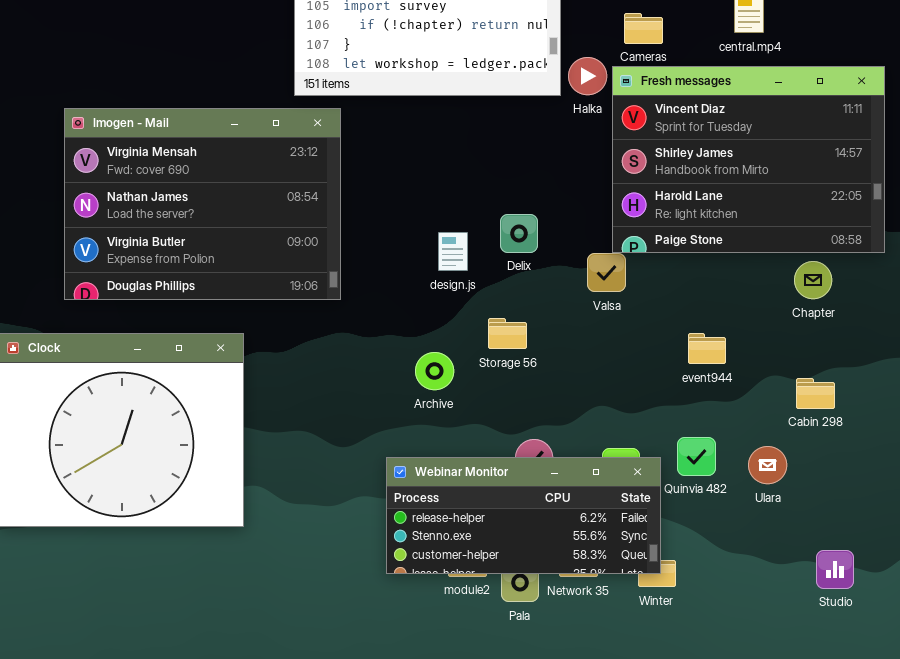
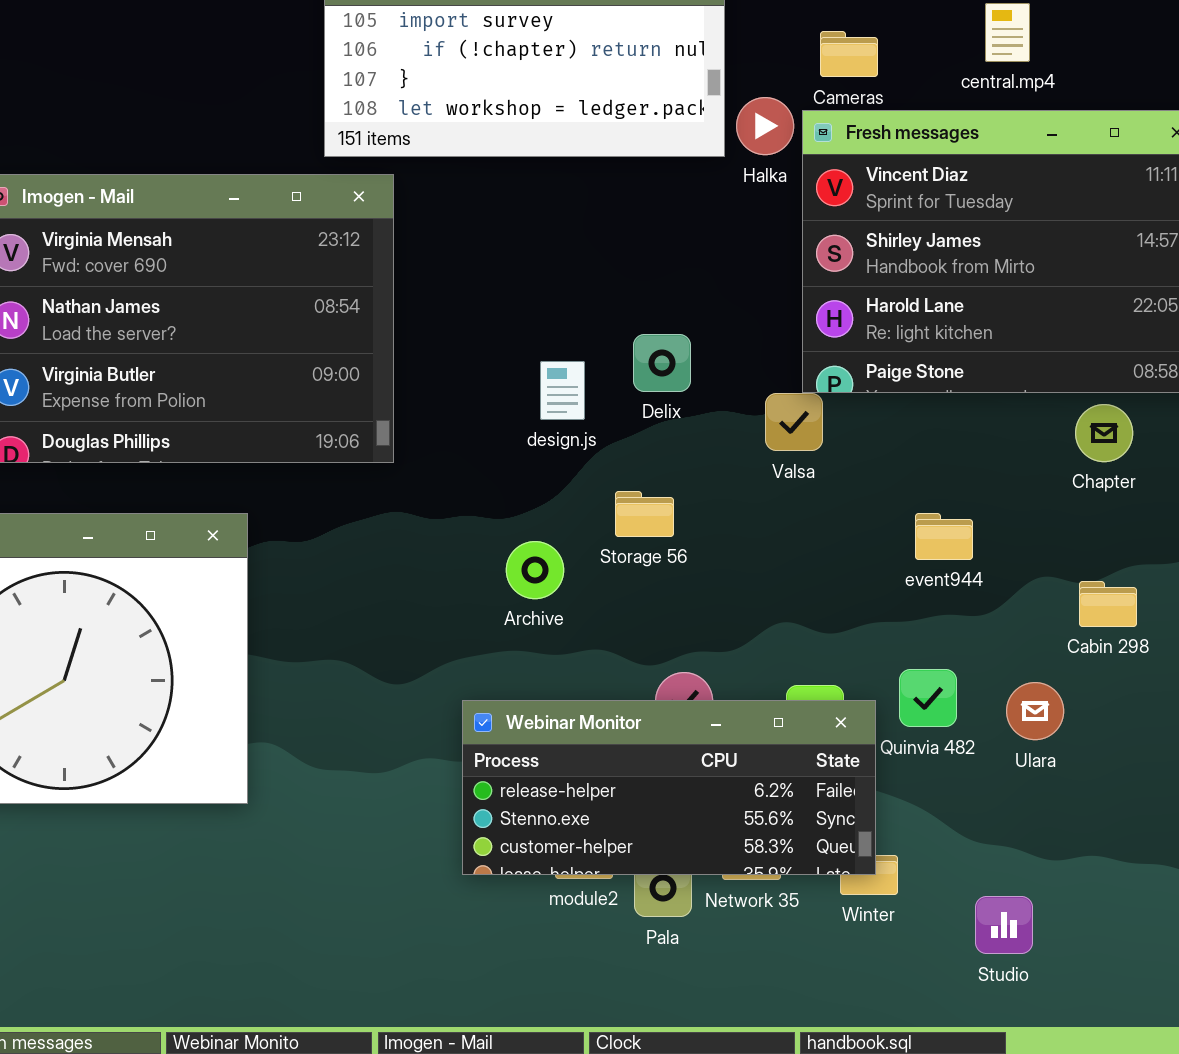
Studio: [816,550,854,589] -> [975,896,1033,954], moved

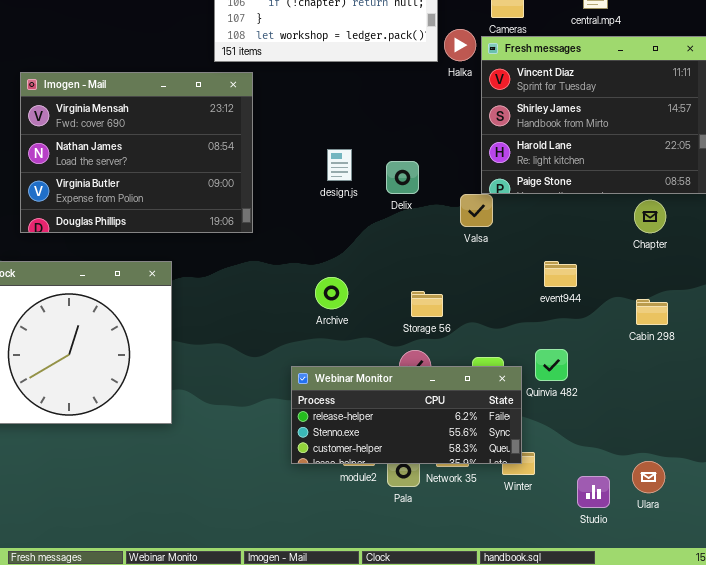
design.js: [540,361,585,420] -> [327,149,352,181], moved
Storage 56: [615,491,674,537] -> [411,291,443,317], moved
Ulara: [1006,682,1064,740] -> [632,461,665,493], moved

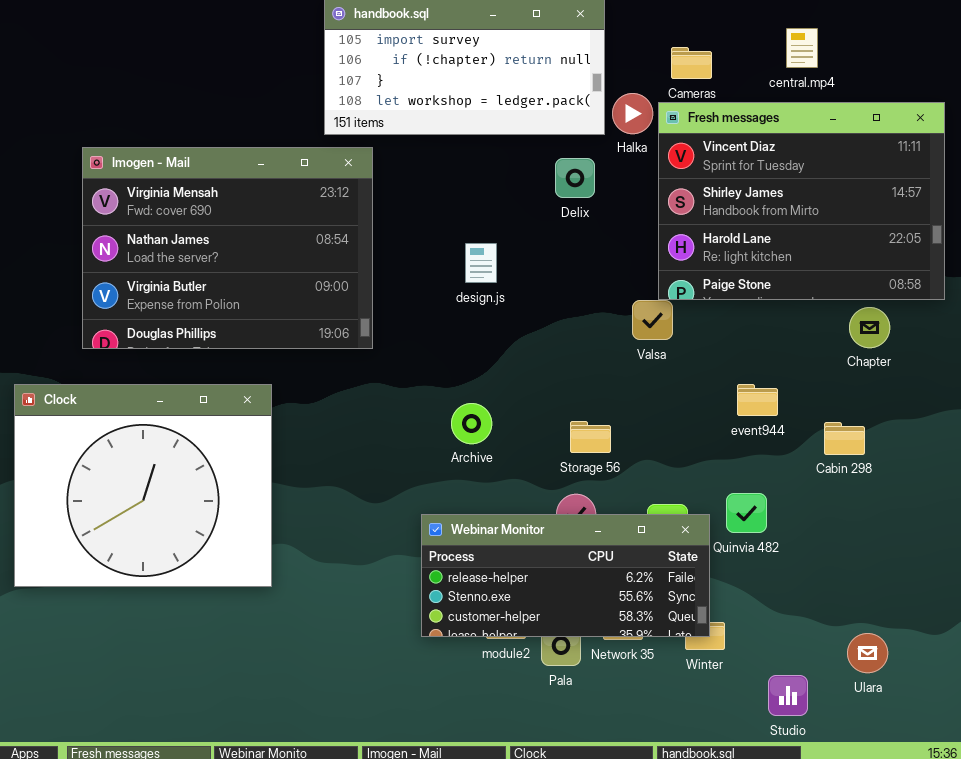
Delix: [386,161,419,194] -> [555,158,595,198], moved
Cabin 298: [636,299,668,325] -> [824,422,865,455], moved
Studio: [577,476,610,508] -> [768,675,808,716], moved

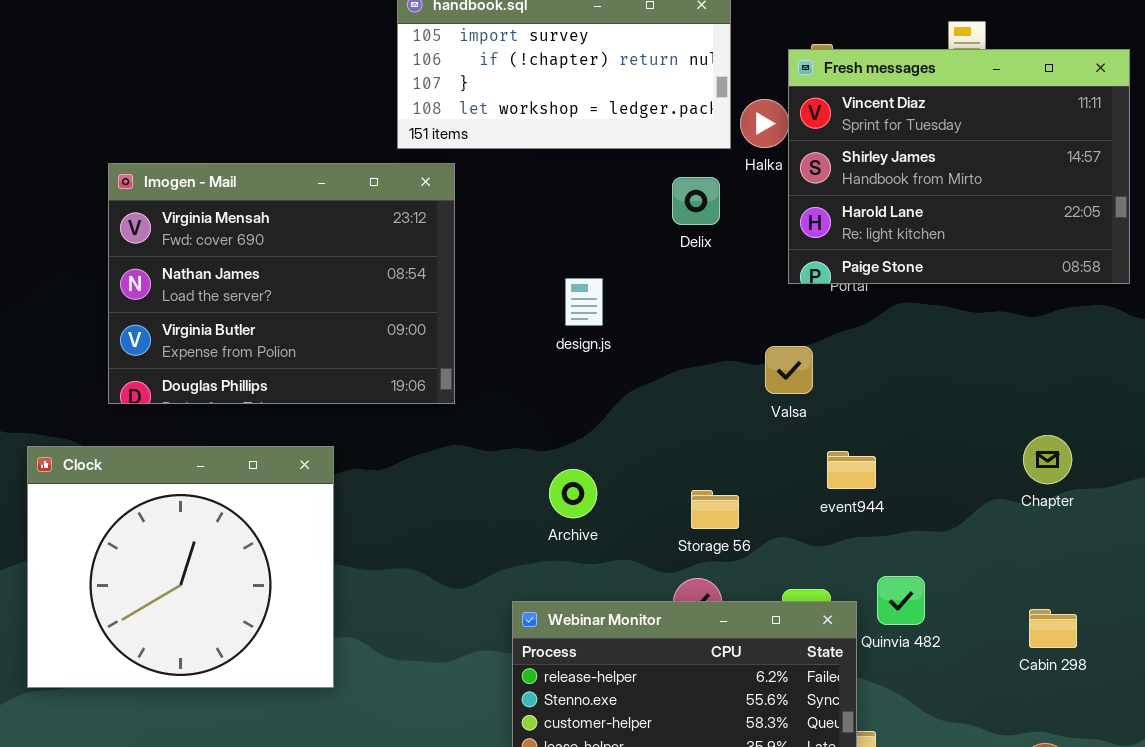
Fresh messages: [658,102,945,300] -> [788,49,1130,284], moved
Chapter: [849,307,890,348] -> [1023,435,1072,484], moved
event944: [737,384,778,416] -> [827,451,876,489], moved
Cabin 298: [824,422,865,455] -> [1029,609,1077,648], moved

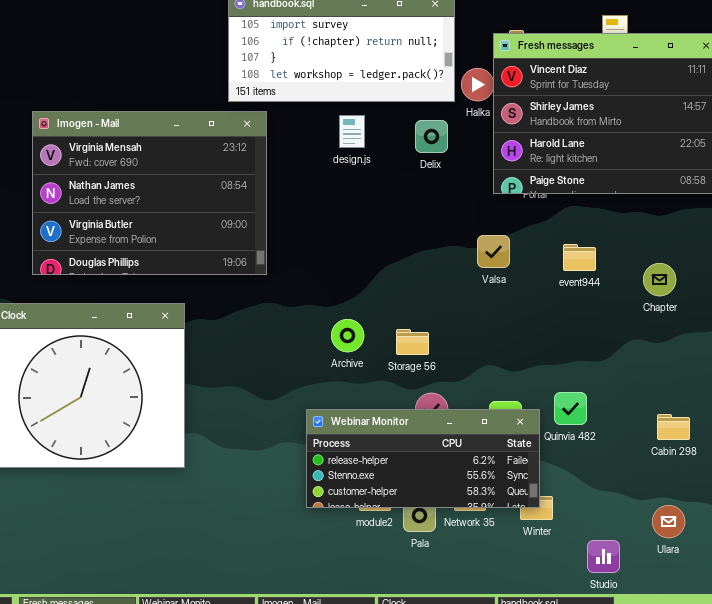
design.js: [565,278,603,326] -> [339,115,365,148], moved
Chapter: [1023,435,1072,484] -> [643,263,676,296], moved
event944: [827,451,876,489] -> [563,244,596,271], moved
Storage 56: [691,490,739,529] -> [396,329,429,355], moved

